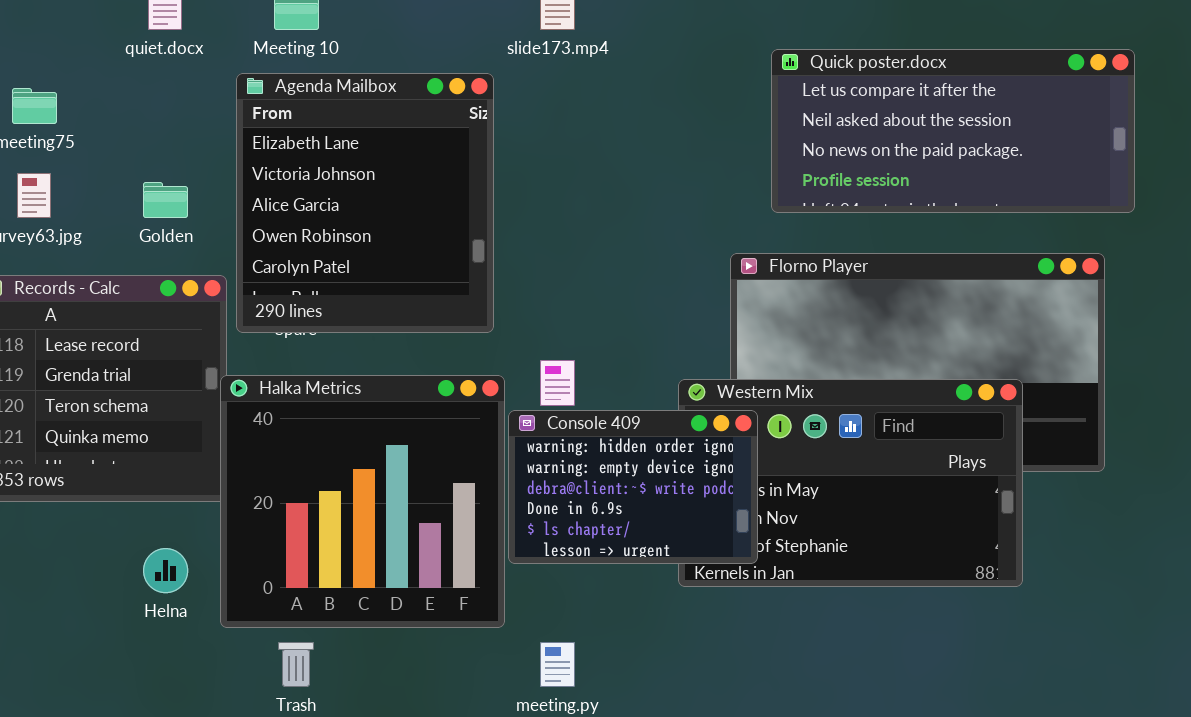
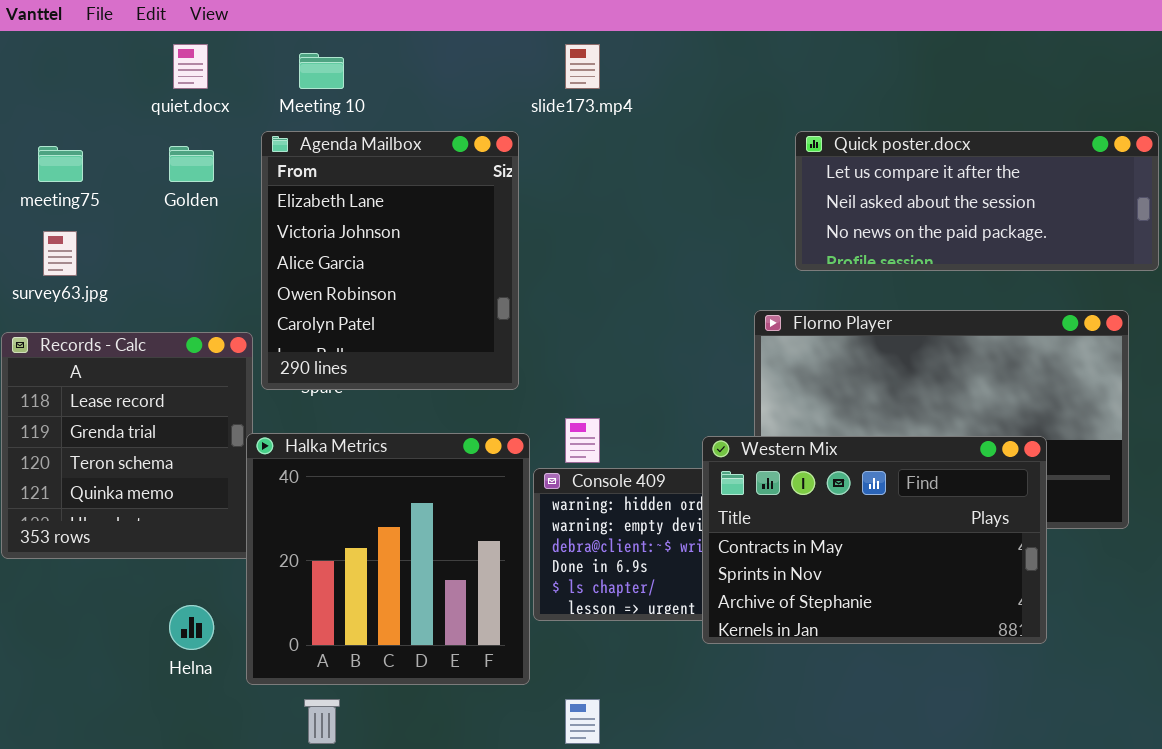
Quick poster.docx: [771,49,1135,213] -> [795,131,1159,271], resized
Golden: [143,182,188,218] -> [169,146,214,182], moved
Western Mix: [678,379,1023,587] -> [702,436,1047,644], raised

